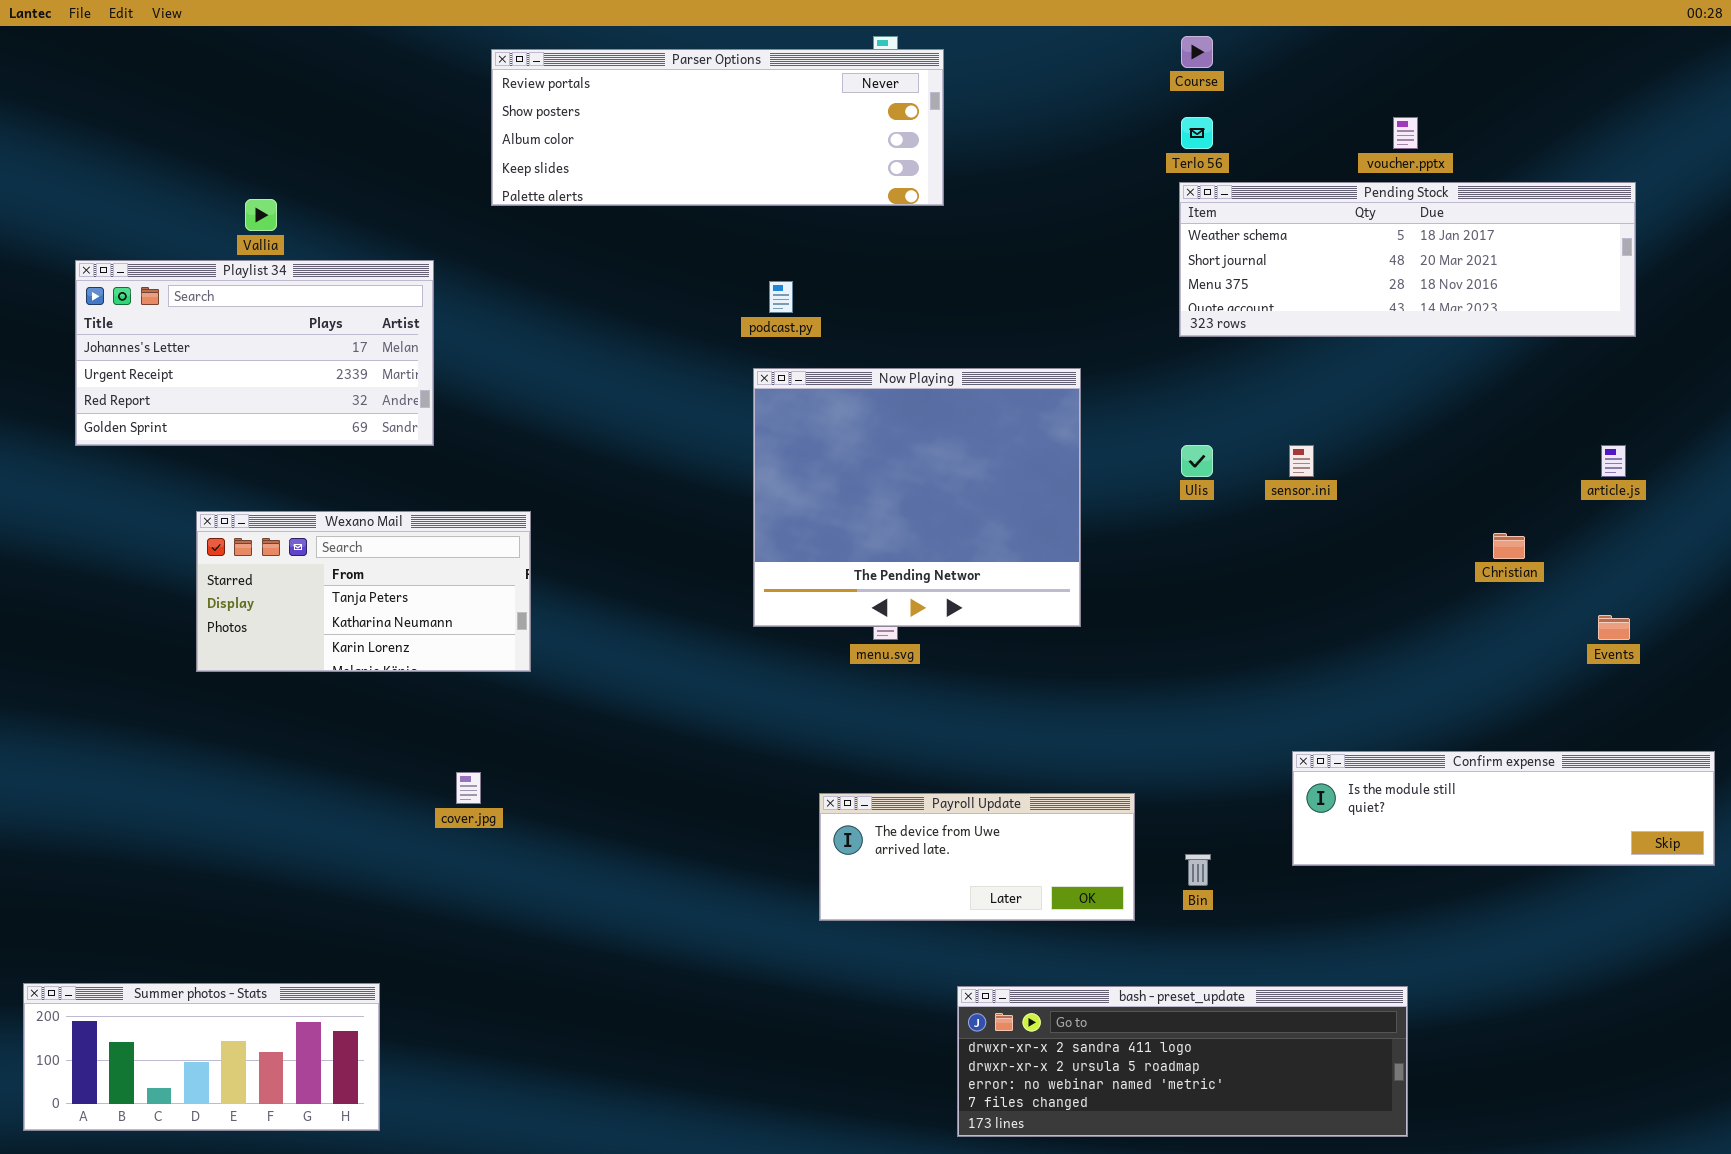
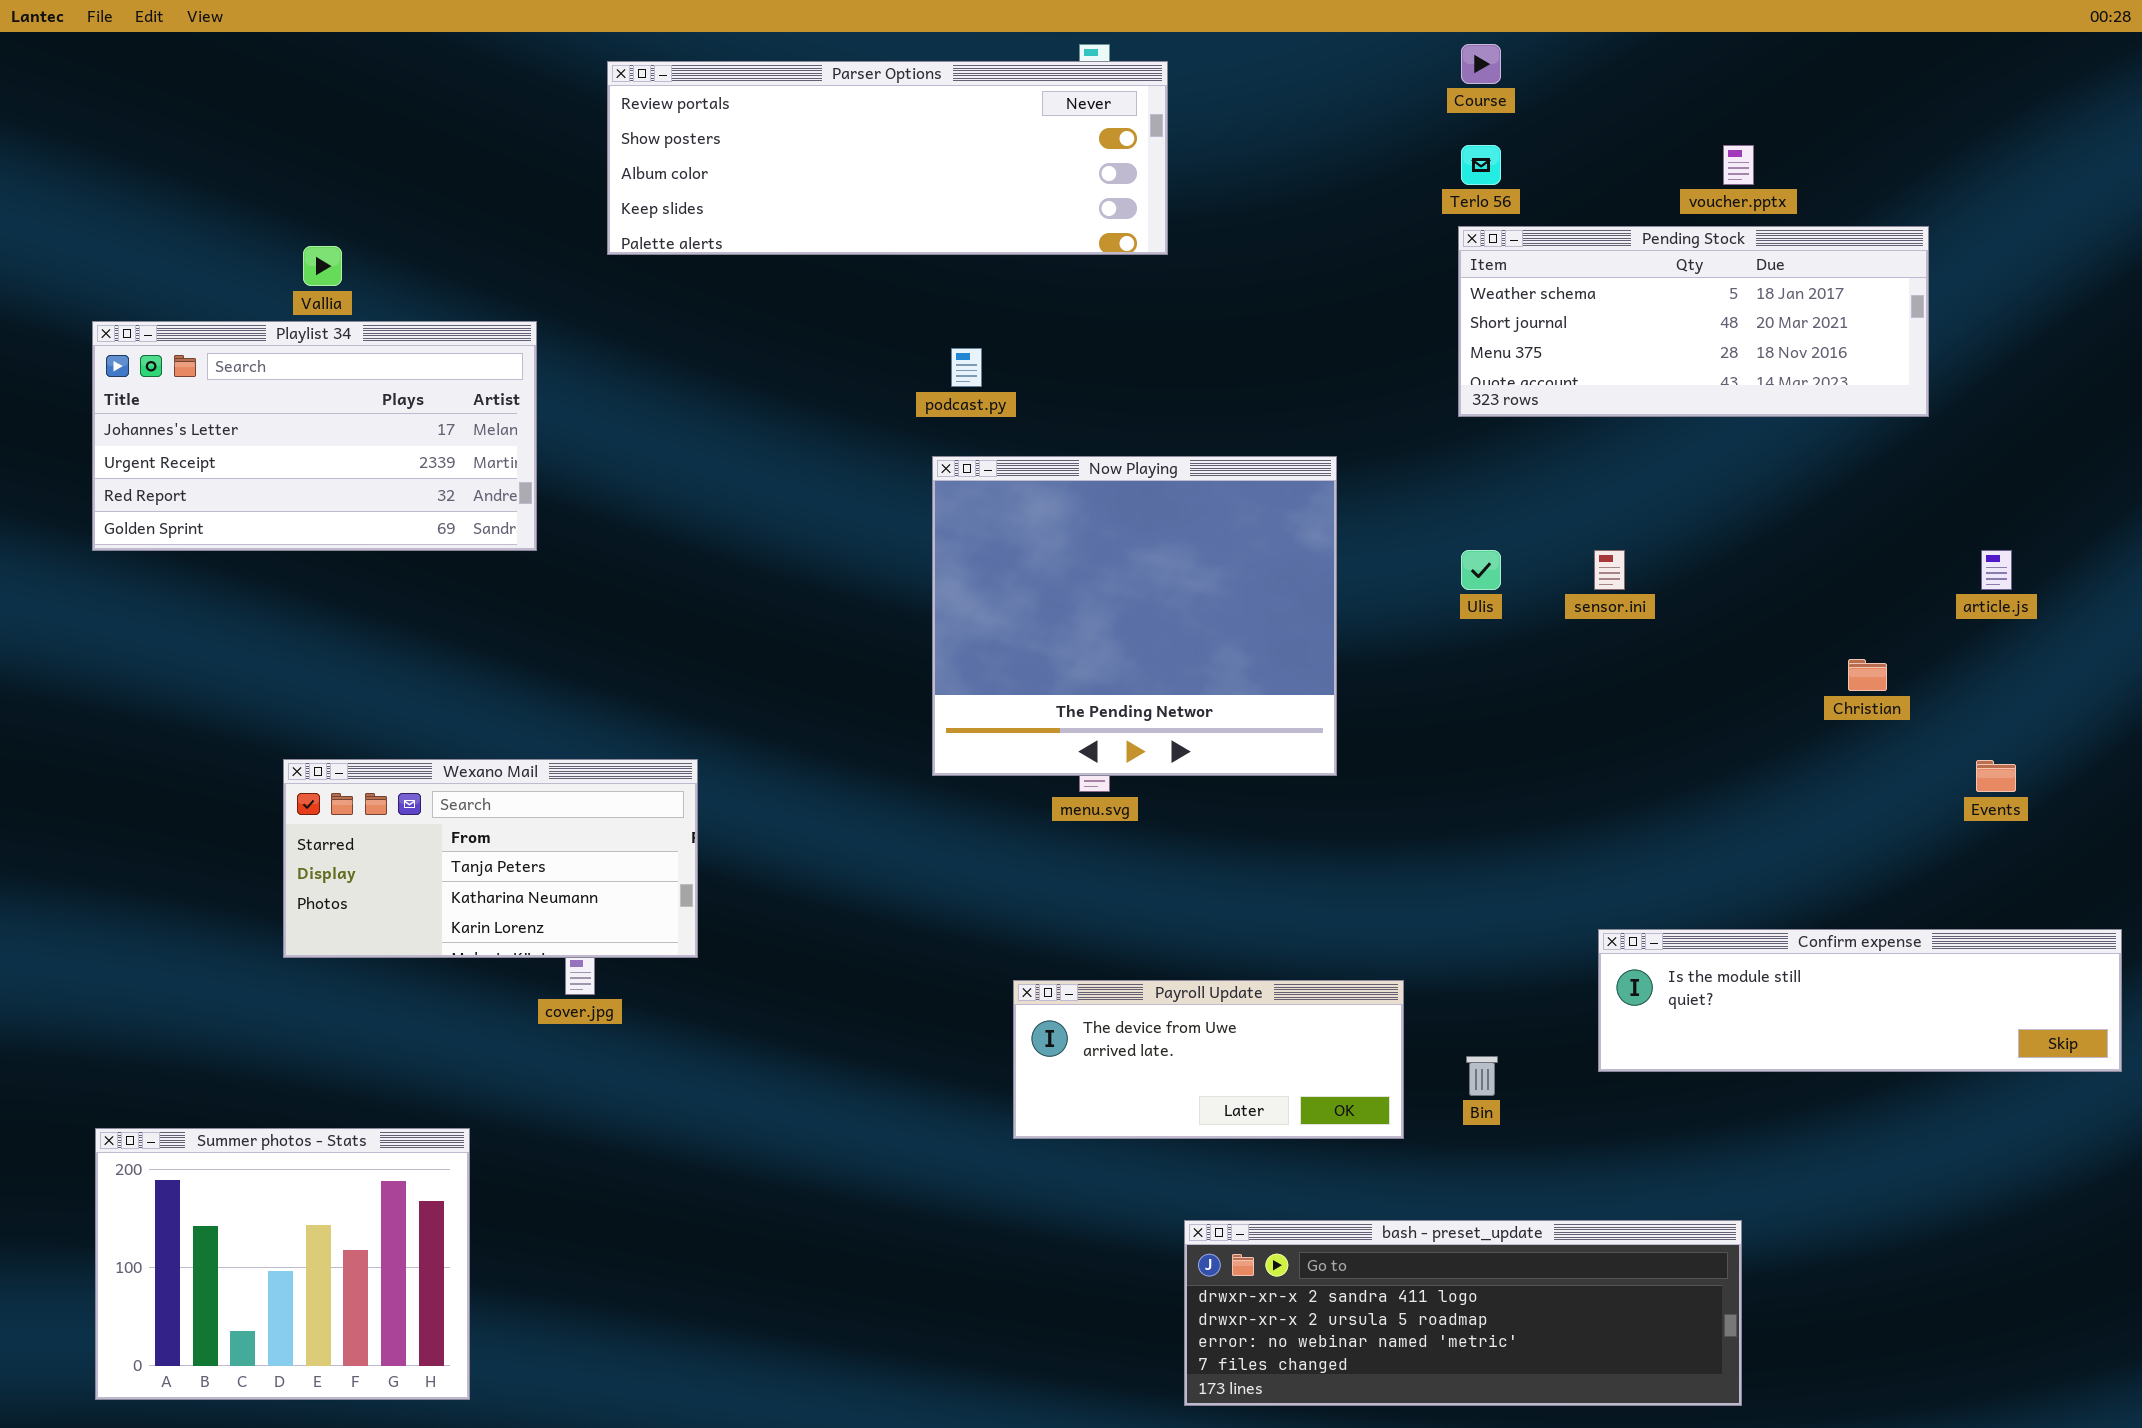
Pending Stock: [1179,182,1636,337] -> [1458,226,1929,417], resized
Wexano Mail: [196,511,531,672] -> [283,759,698,958], moved
Summer photos - Stats: [23,983,380,1131] -> [95,1128,470,1400], resized

